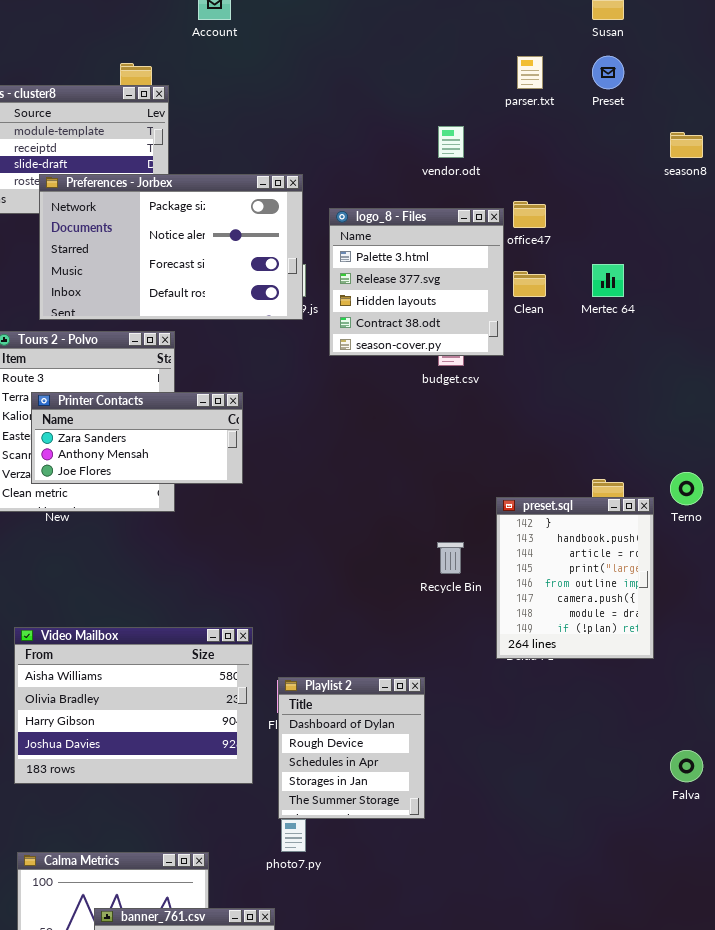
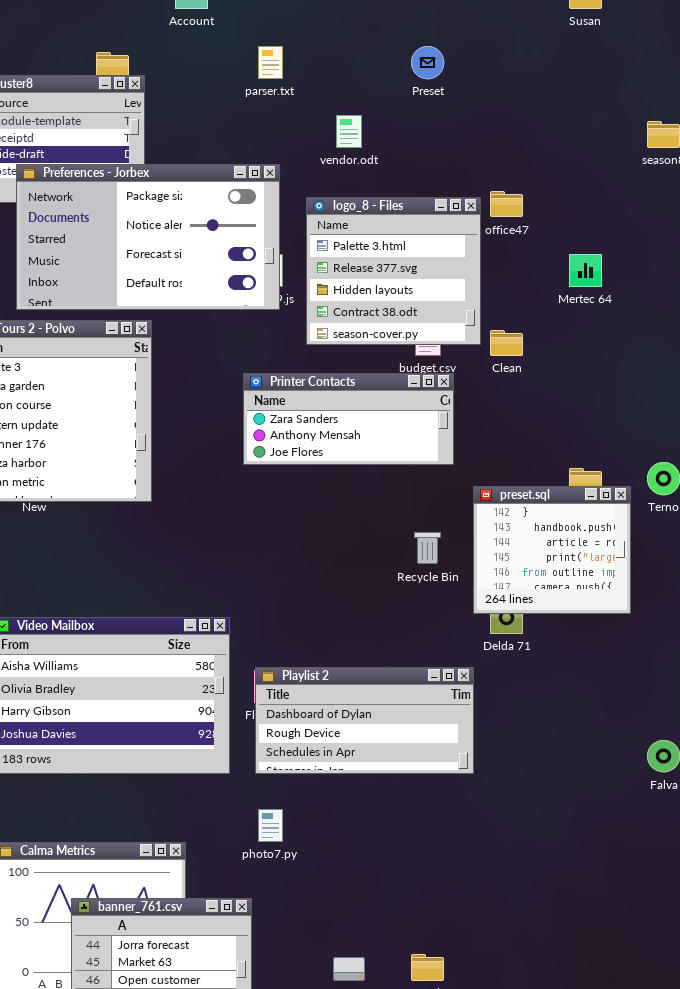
parser.txt: [517,56,543,89] -> [258,46,283,79], moved
Preset: [592,56,624,89] -> [411,46,444,79], moved
vendor.odt: [438,126,464,158] -> [336,115,362,148], moved
Clean: [513,271,546,297] -> [490,330,523,356], moved
Printer Contacts: [31,392,243,484] -> [243,373,454,465], moved
preset.sql: [496,497,654,659] -> [473,486,631,614], resized
Playlist 2: [278,677,425,819] -> [255,667,474,774], resized

